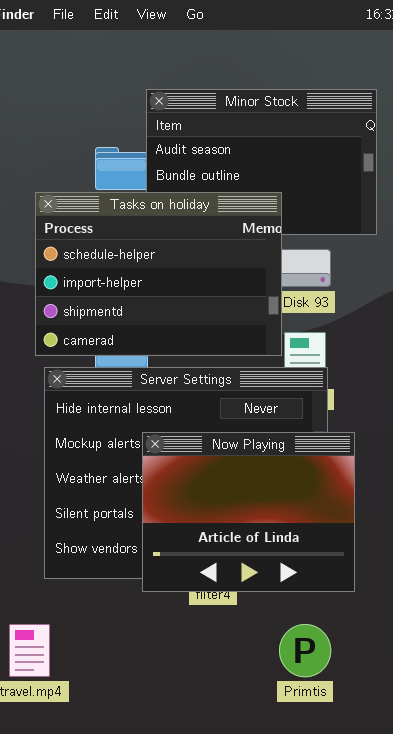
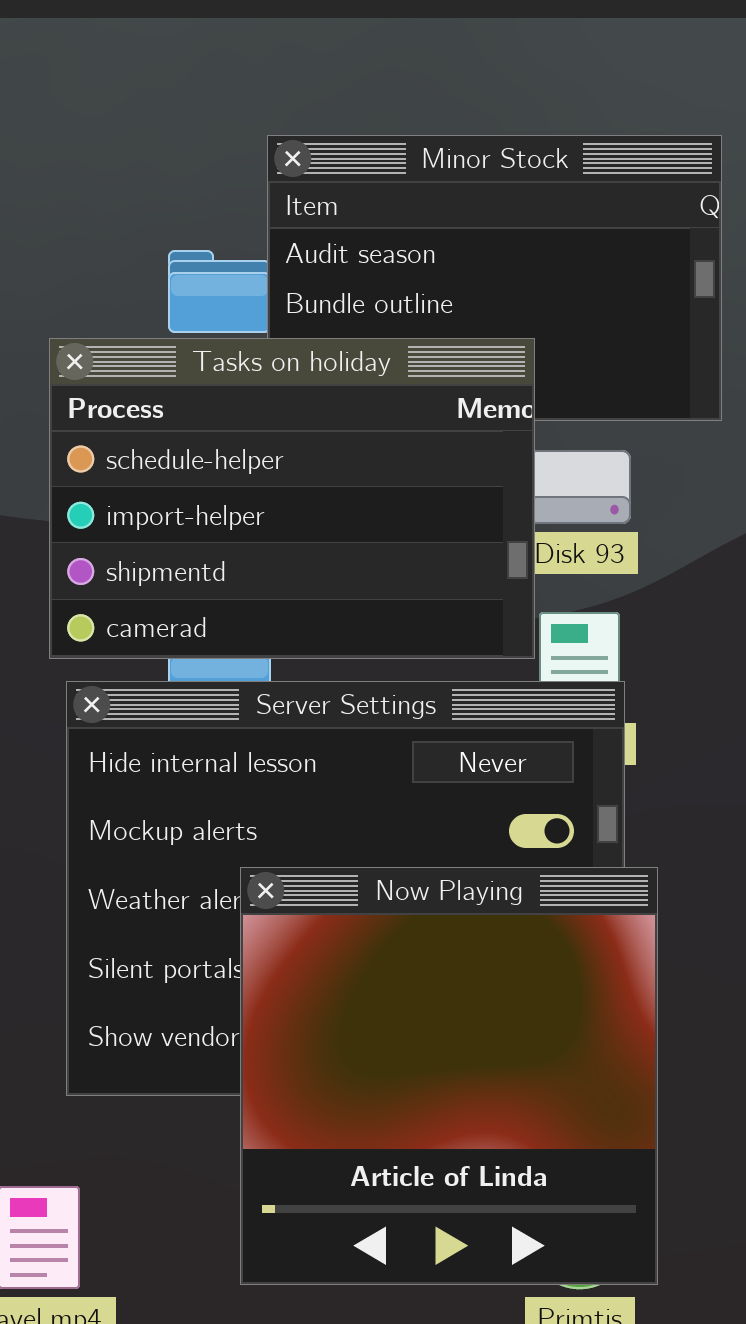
Now Playing: [142,432,355,592] -> [240,867,658,1285], moved, resized

